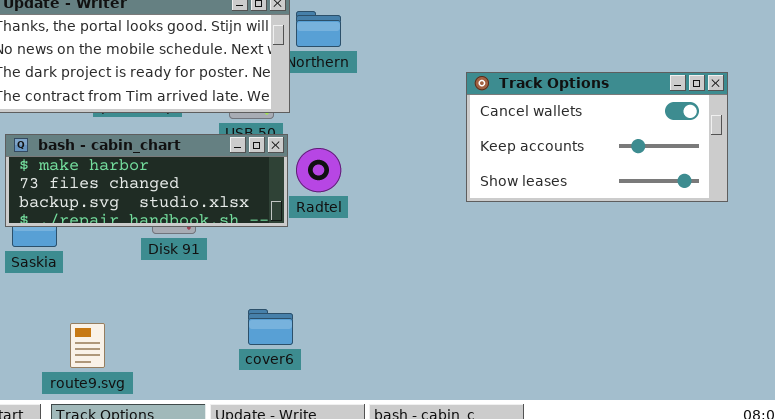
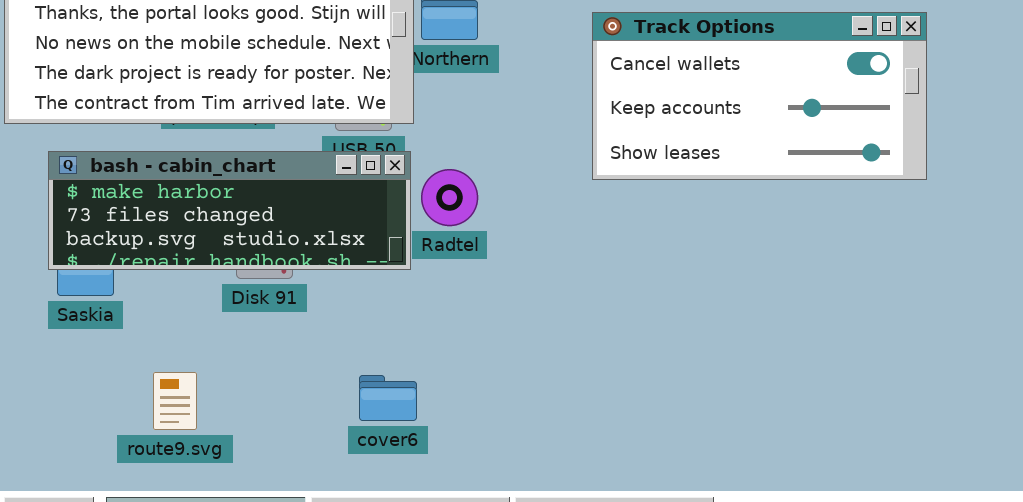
Track Options: [466,72,728,202] -> [592,12,927,180], moved
route9.svg: [70,323,105,368] -> [153,372,197,430], moved

